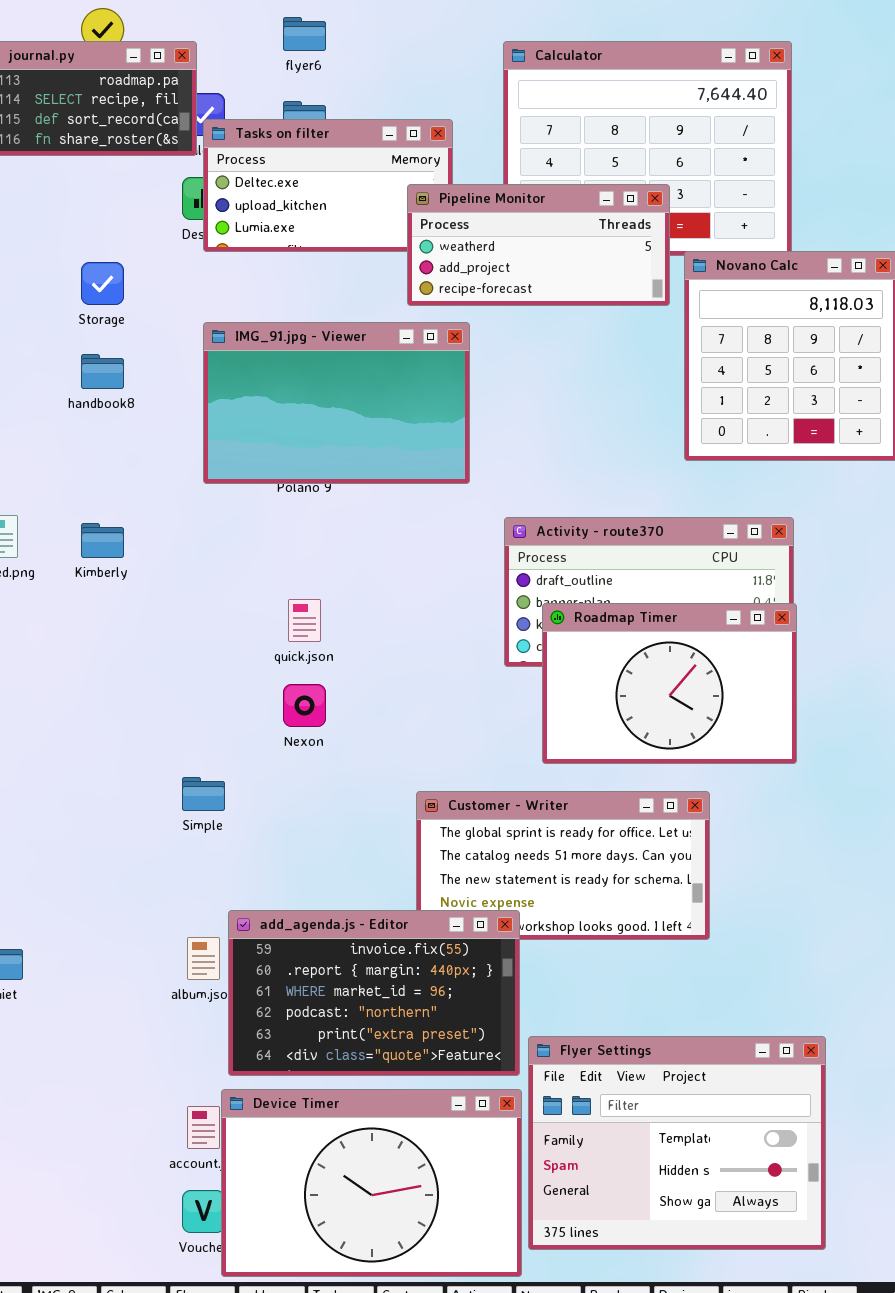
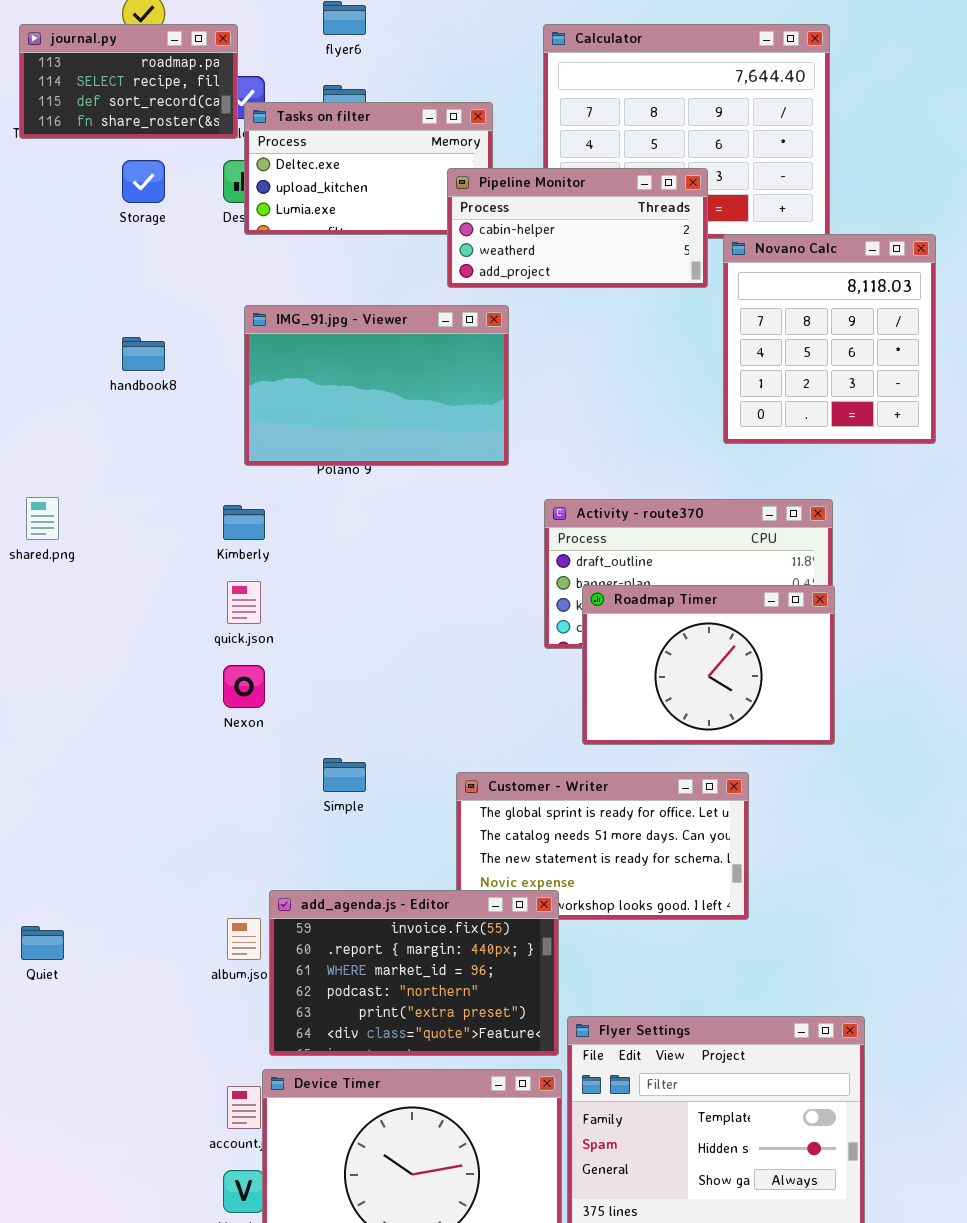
Pipeline Monitor: [407,184,670,306] -> [447,168,708,288], scrolled up 1 row
Storage: [81,262,124,305] -> [122,160,165,203], moved
Kimberly: [81,523,124,558] -> [223,505,265,540], moved
quick.json: [288,599,321,642] -> [227,581,261,624], moved
Nexon: [283,684,326,727] -> [223,665,265,708], moved
Simple: [182,777,225,811] -> [323,758,366,792], moved

